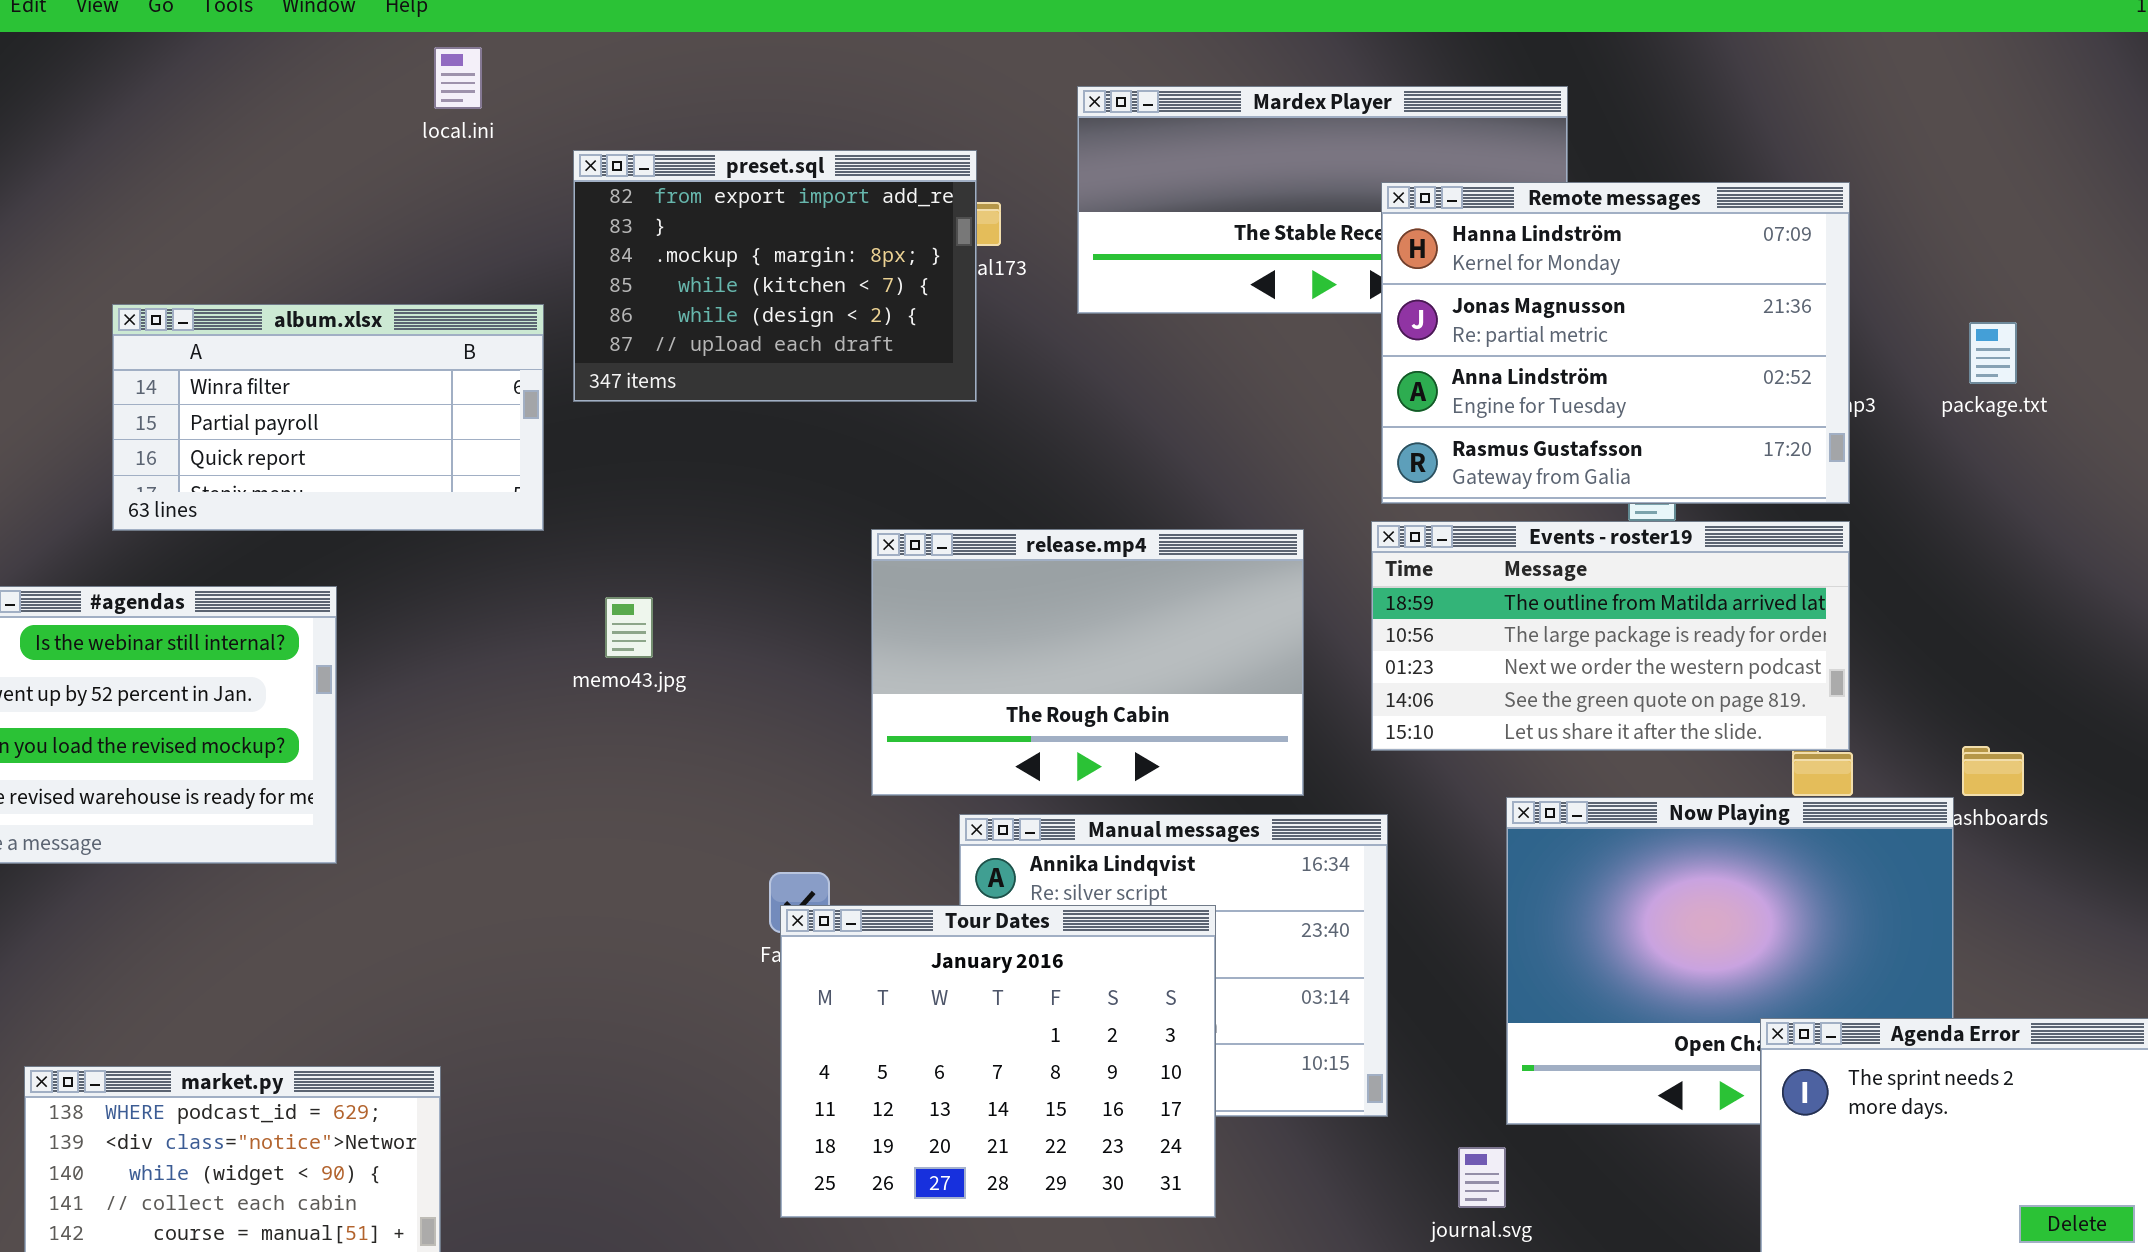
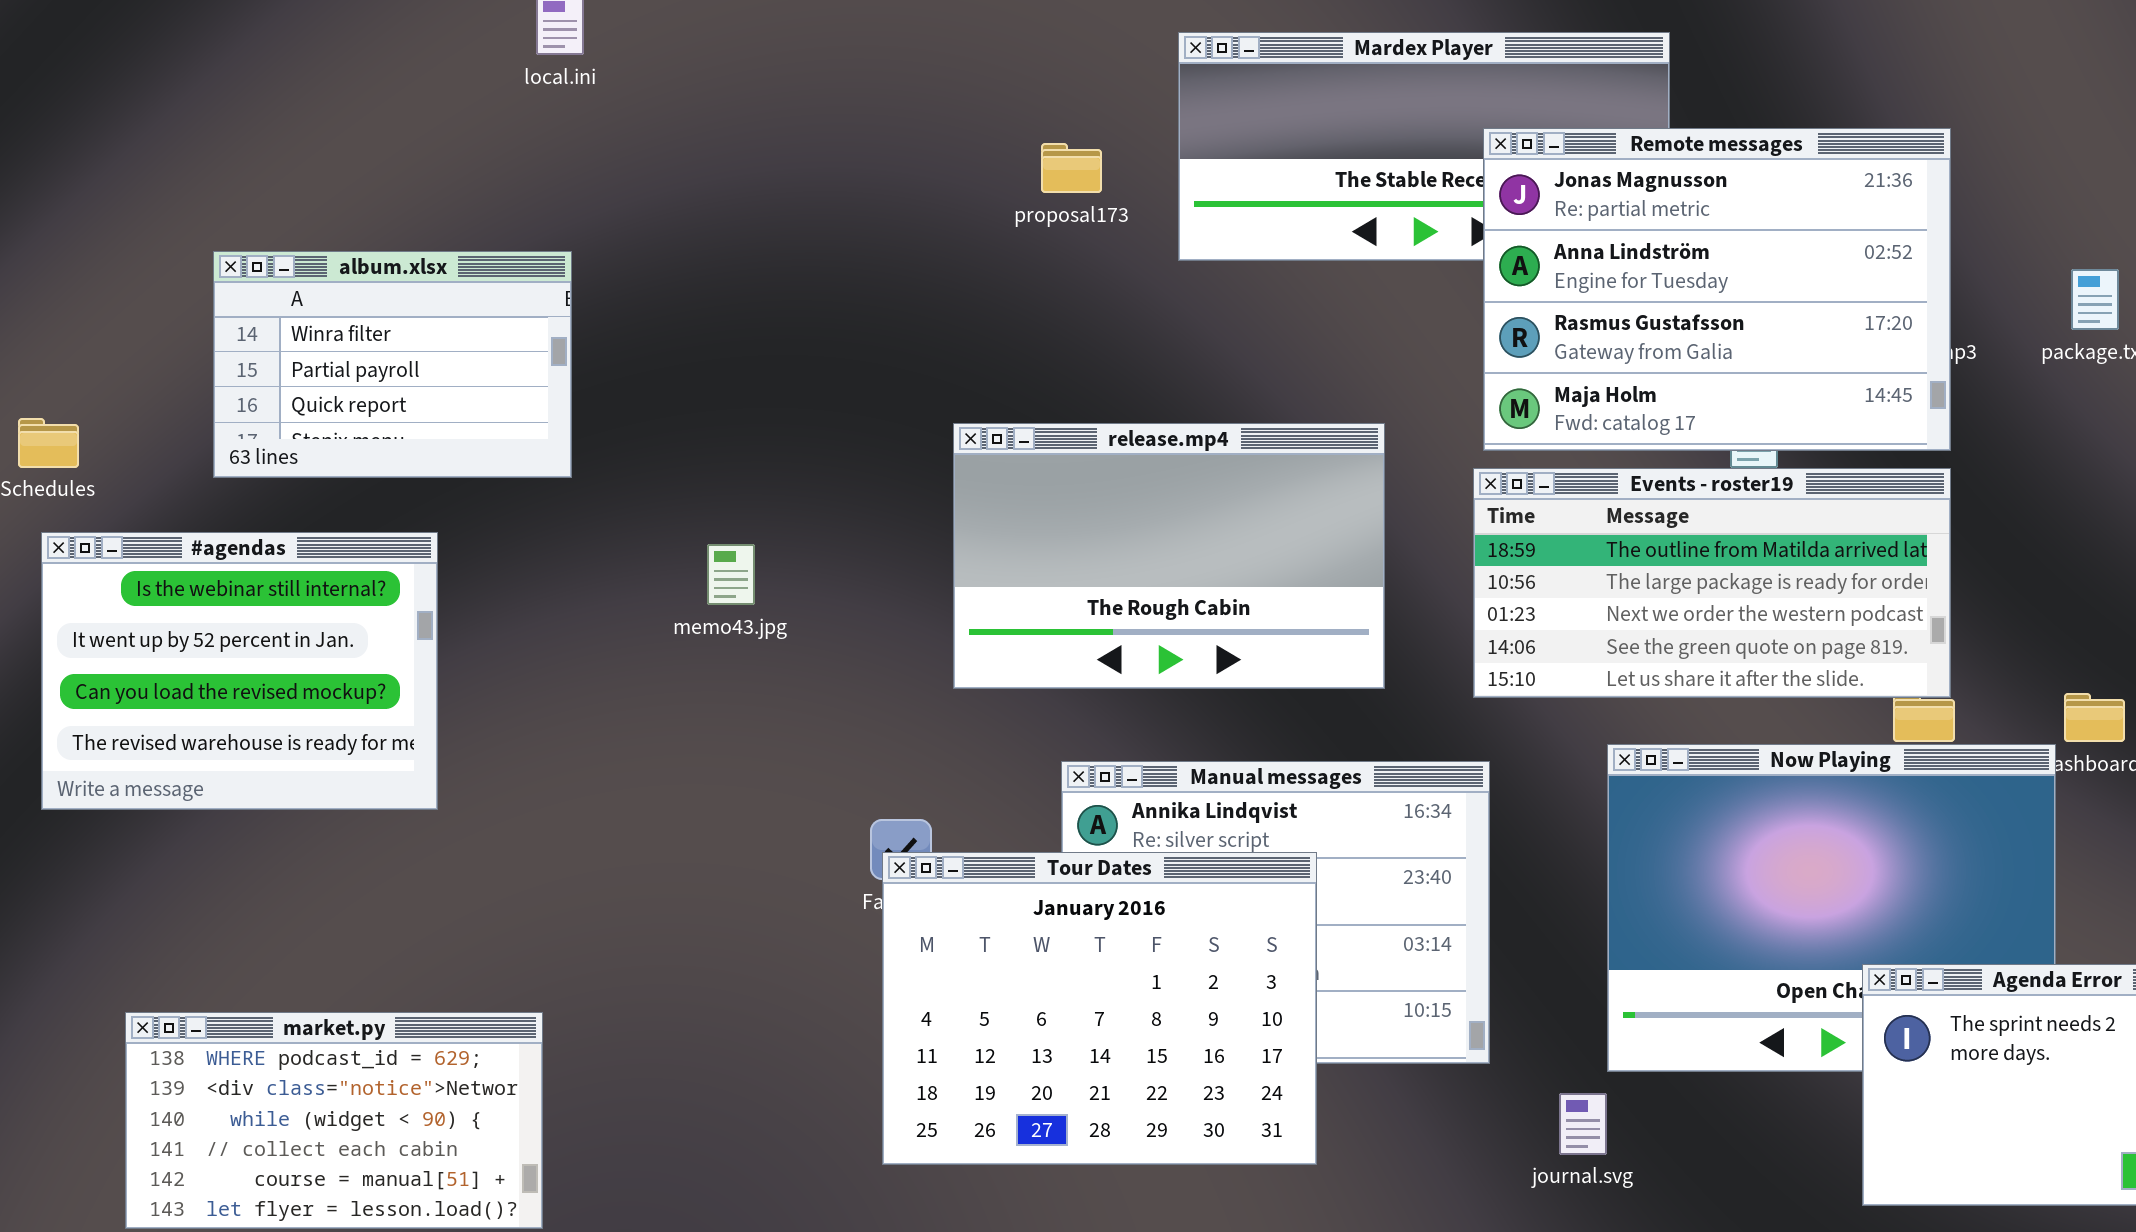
preset.sql: [573,150,977,402] -> none, closed
Remote messages: [1381,182,1850,504] -> [1483,128,1951,451], scrolled down 1 row
album.xlsx: [112,304,544,531] -> [213,251,572,478], resized
release.mp4: [871,529,1304,796] -> [953,423,1385,689], moved

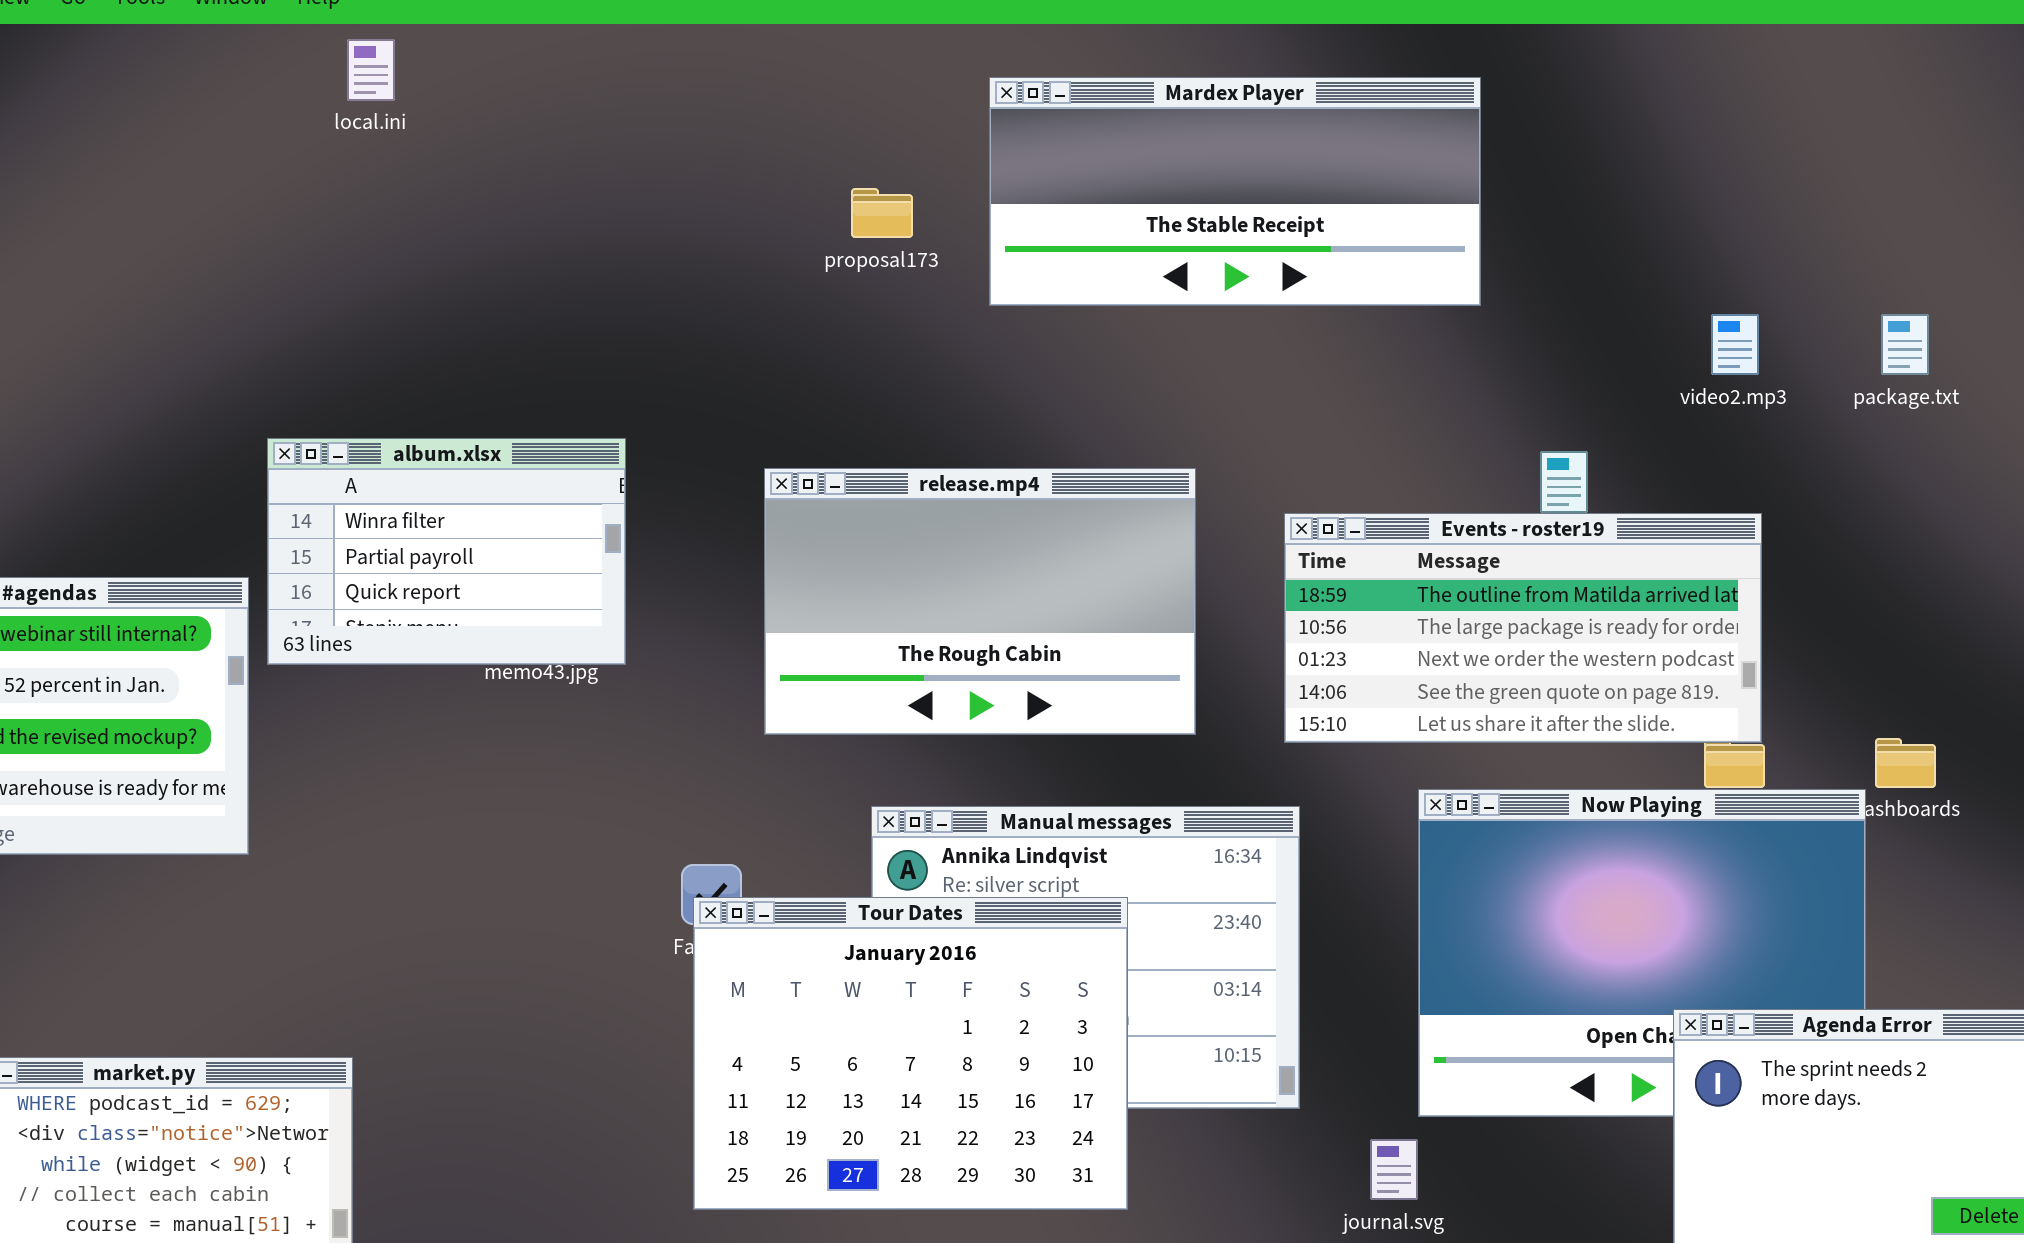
Remote messages: [1483,128,1951,451] -> none, closed
album.xlsx: [213,251,572,478] -> [267,438,626,665], moved

